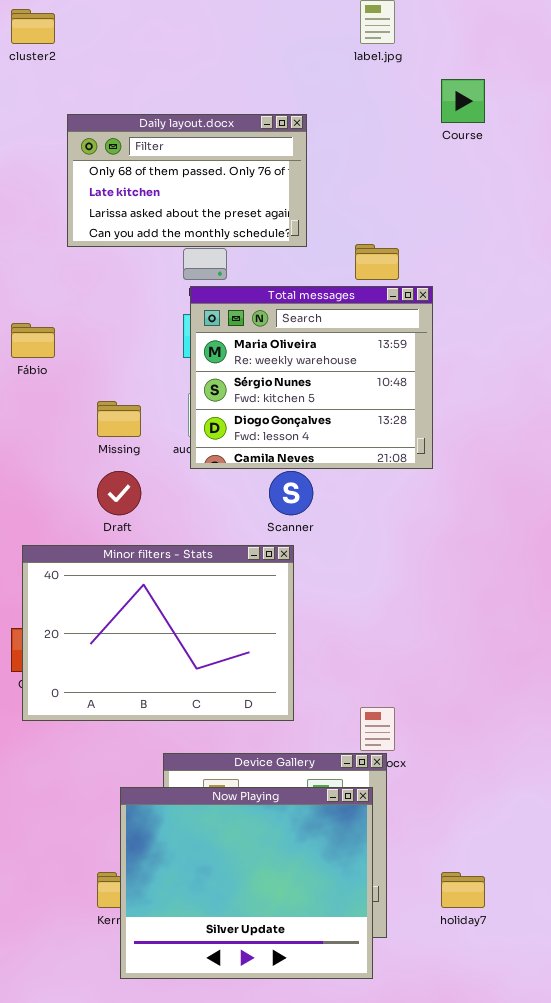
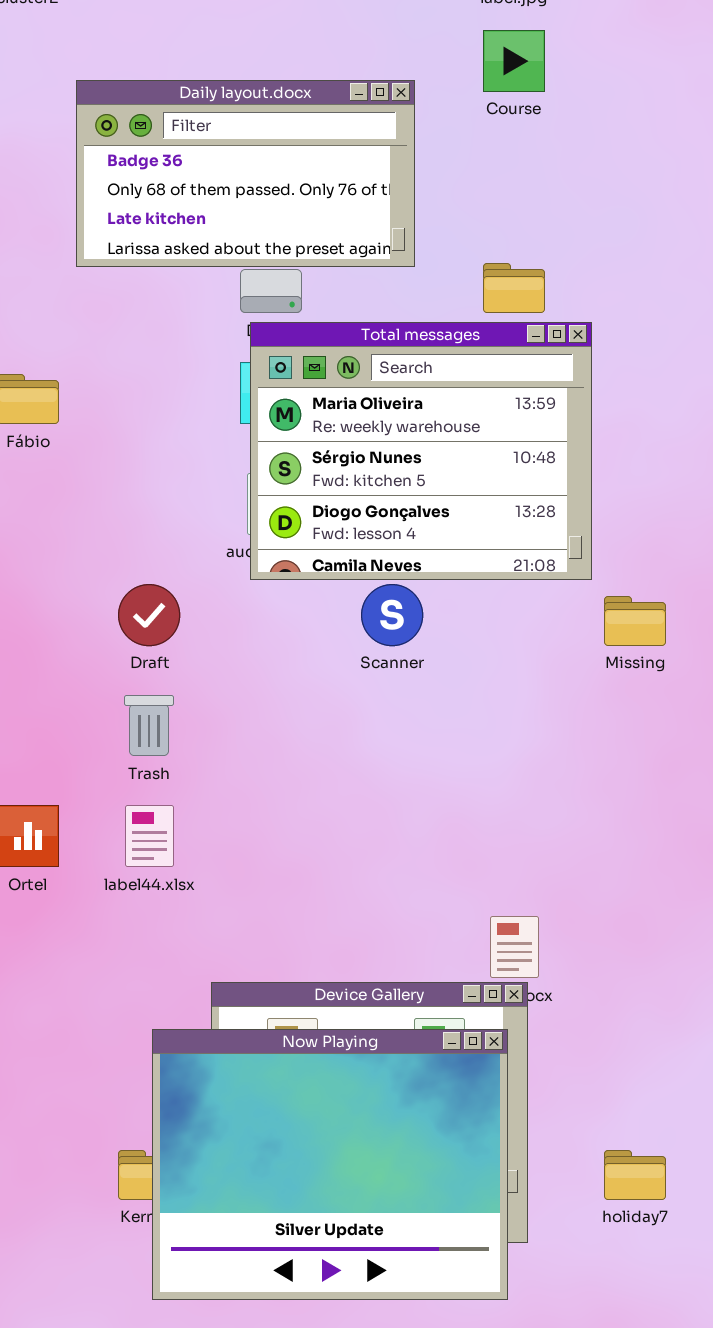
Course: [441,79,485,123] -> [483,30,545,92], moved
Daily layout.docx: [67,114,307,247] -> [76,80,415,267], scrolled up 1 row
Missing: [97,401,141,437] -> [604,596,666,646], moved
Minor filters - Stats: [22,545,294,721] -> none, closed

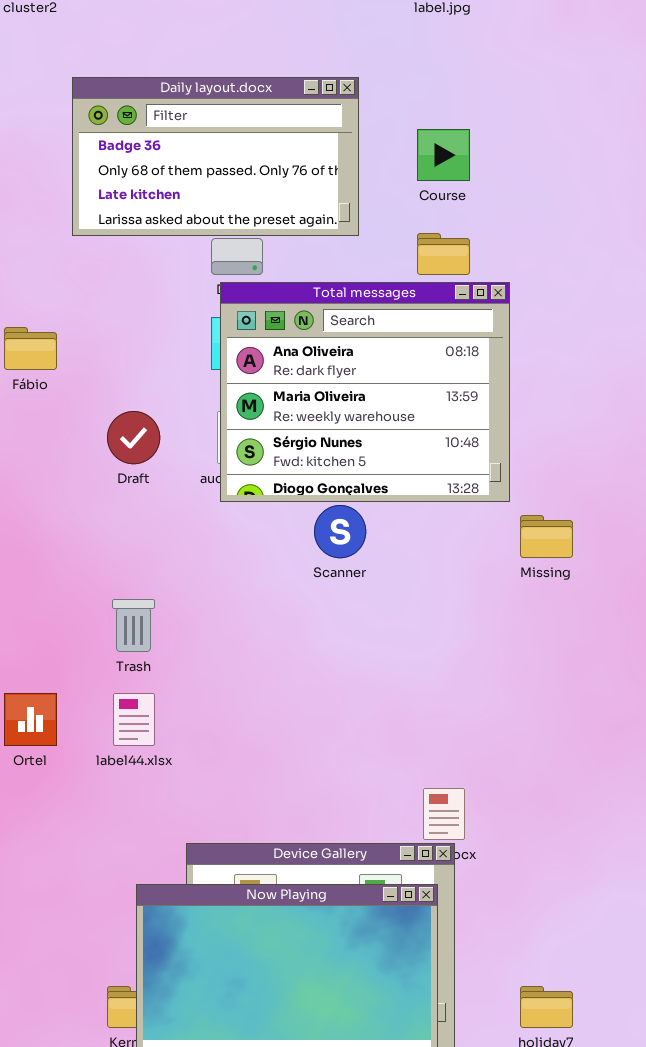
Course: [483,30,545,92] -> [417,129,470,181], moved
Total messages: [250,322,592,580] -> [220,282,510,502], scrolled up 1 row
Draft: [118,584,180,646] -> [107,411,160,464], moved

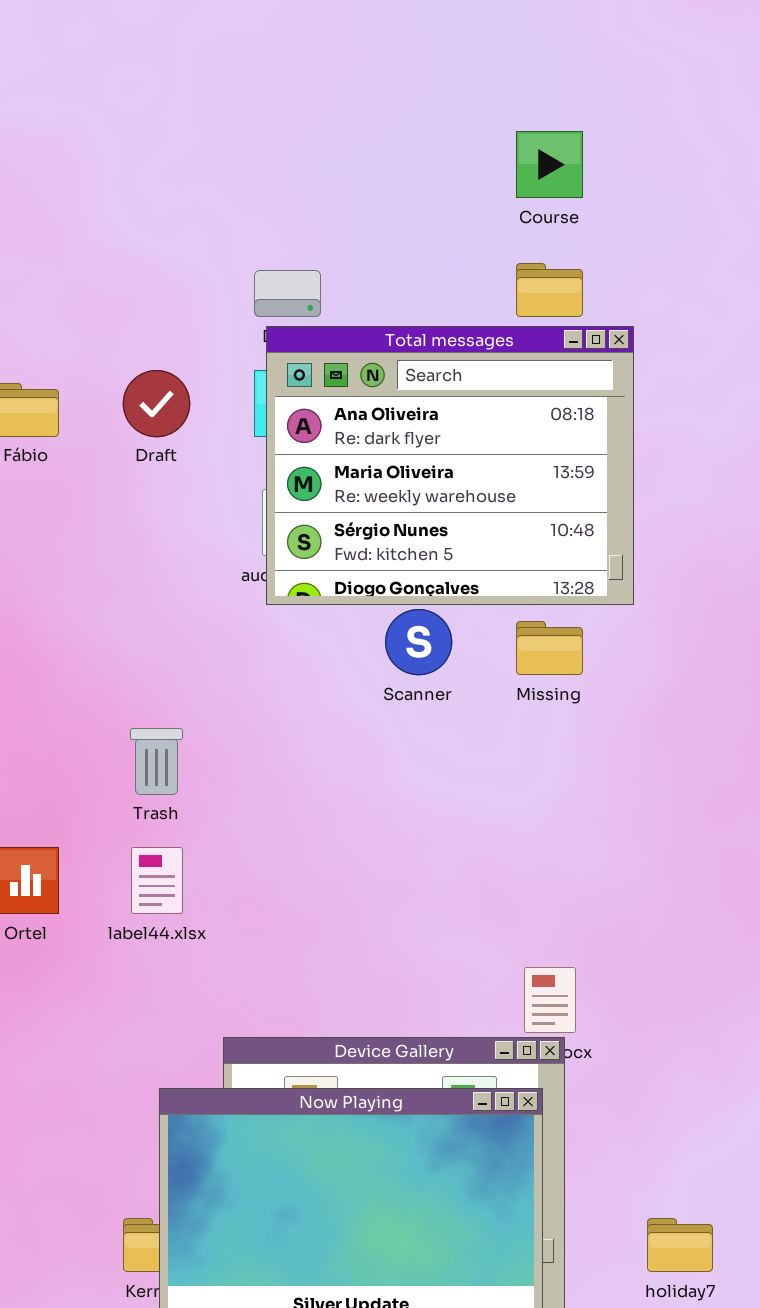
Daily layout.docx: [72,77,359,236] -> none, closed
Draft: [107,411,160,464] -> [123,370,190,437], moved
Missing: [520,515,573,558] -> [516,621,583,675], moved

